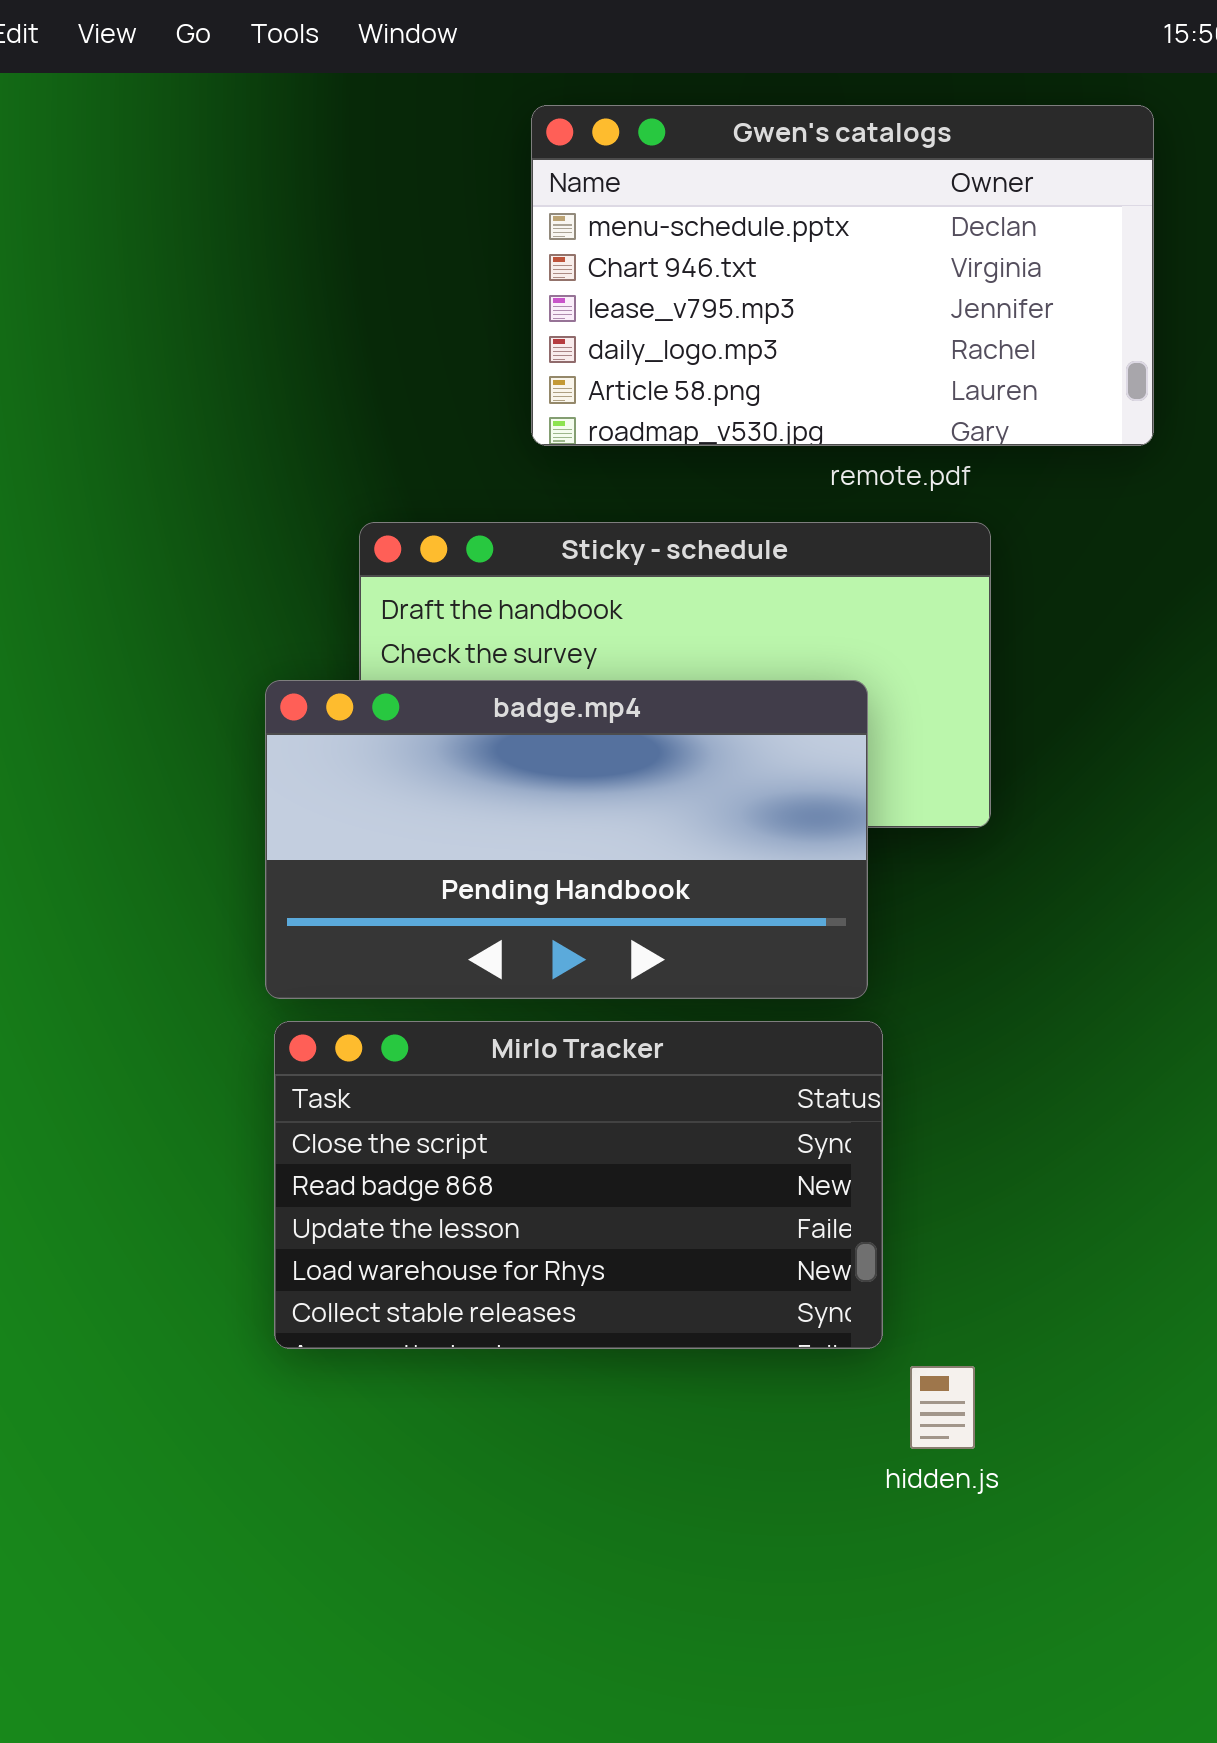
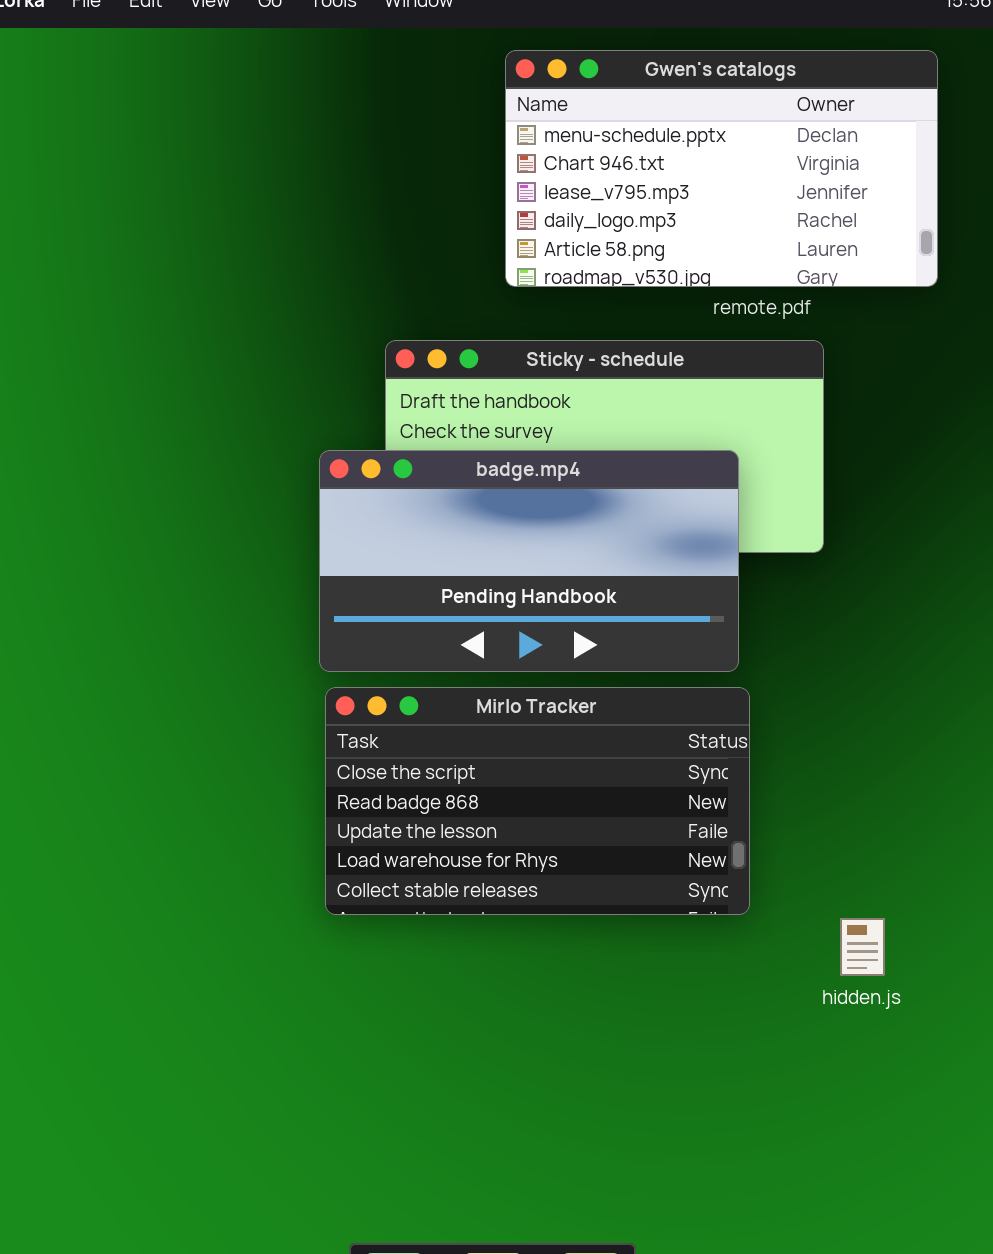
hidden.js: [910,1366,975,1449] -> [840,918,885,976], moved

